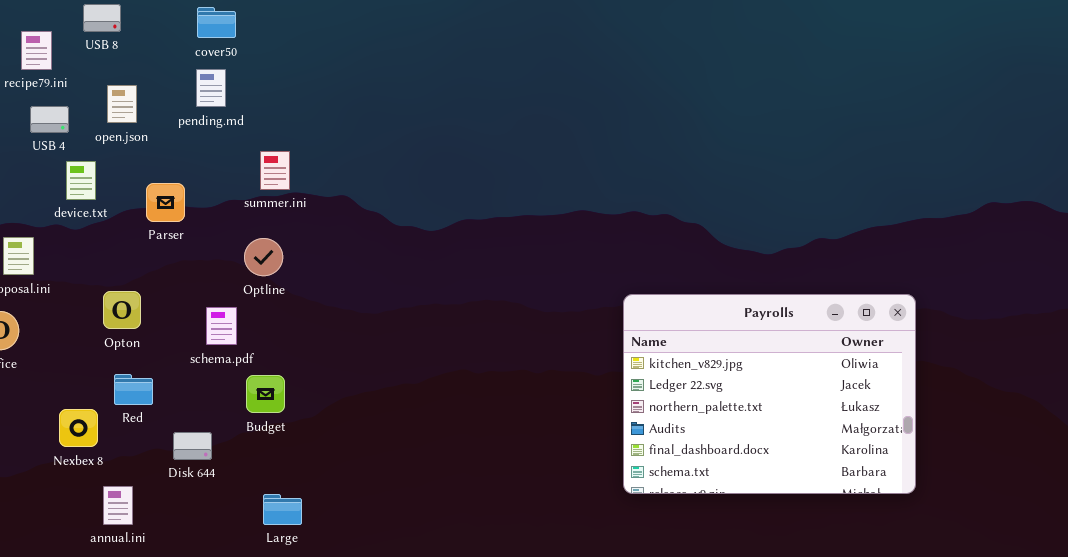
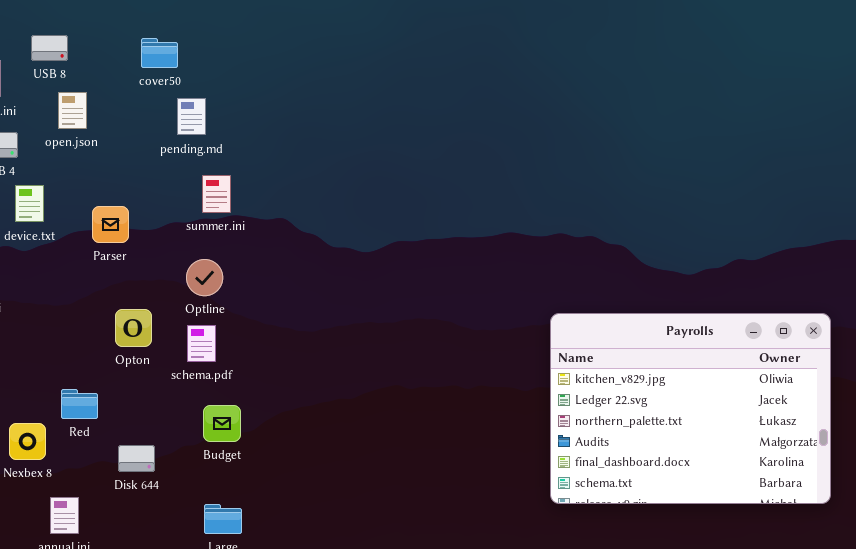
pending.md: [196,69,226,107] -> [177,98,206,135], moved
open.json: [107,85,137,123] -> [58,92,87,129], moved
Opton: [103,291,141,329] -> [115,309,152,347], moved
schema.pdf: [206,307,237,345] -> [187,325,216,362], moved
Budget: [246,375,285,413] -> [203,405,241,442], moved

